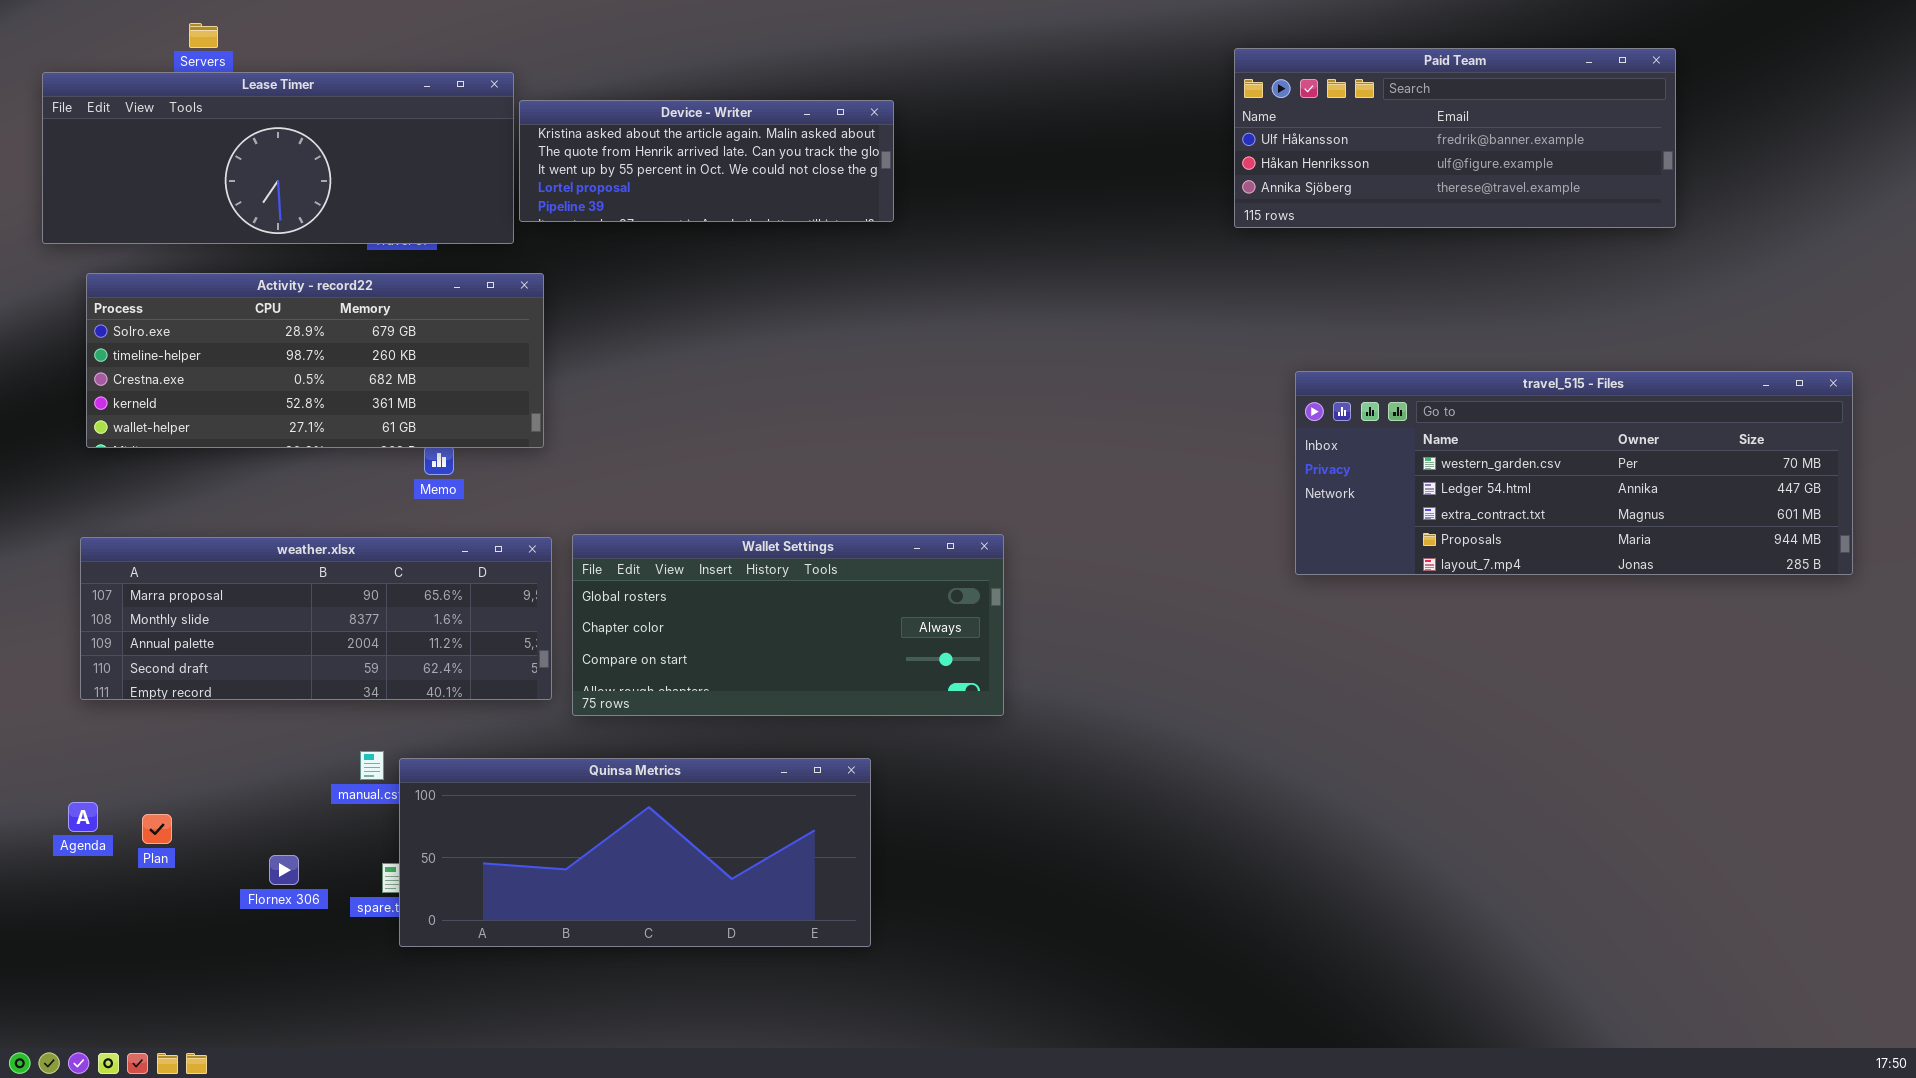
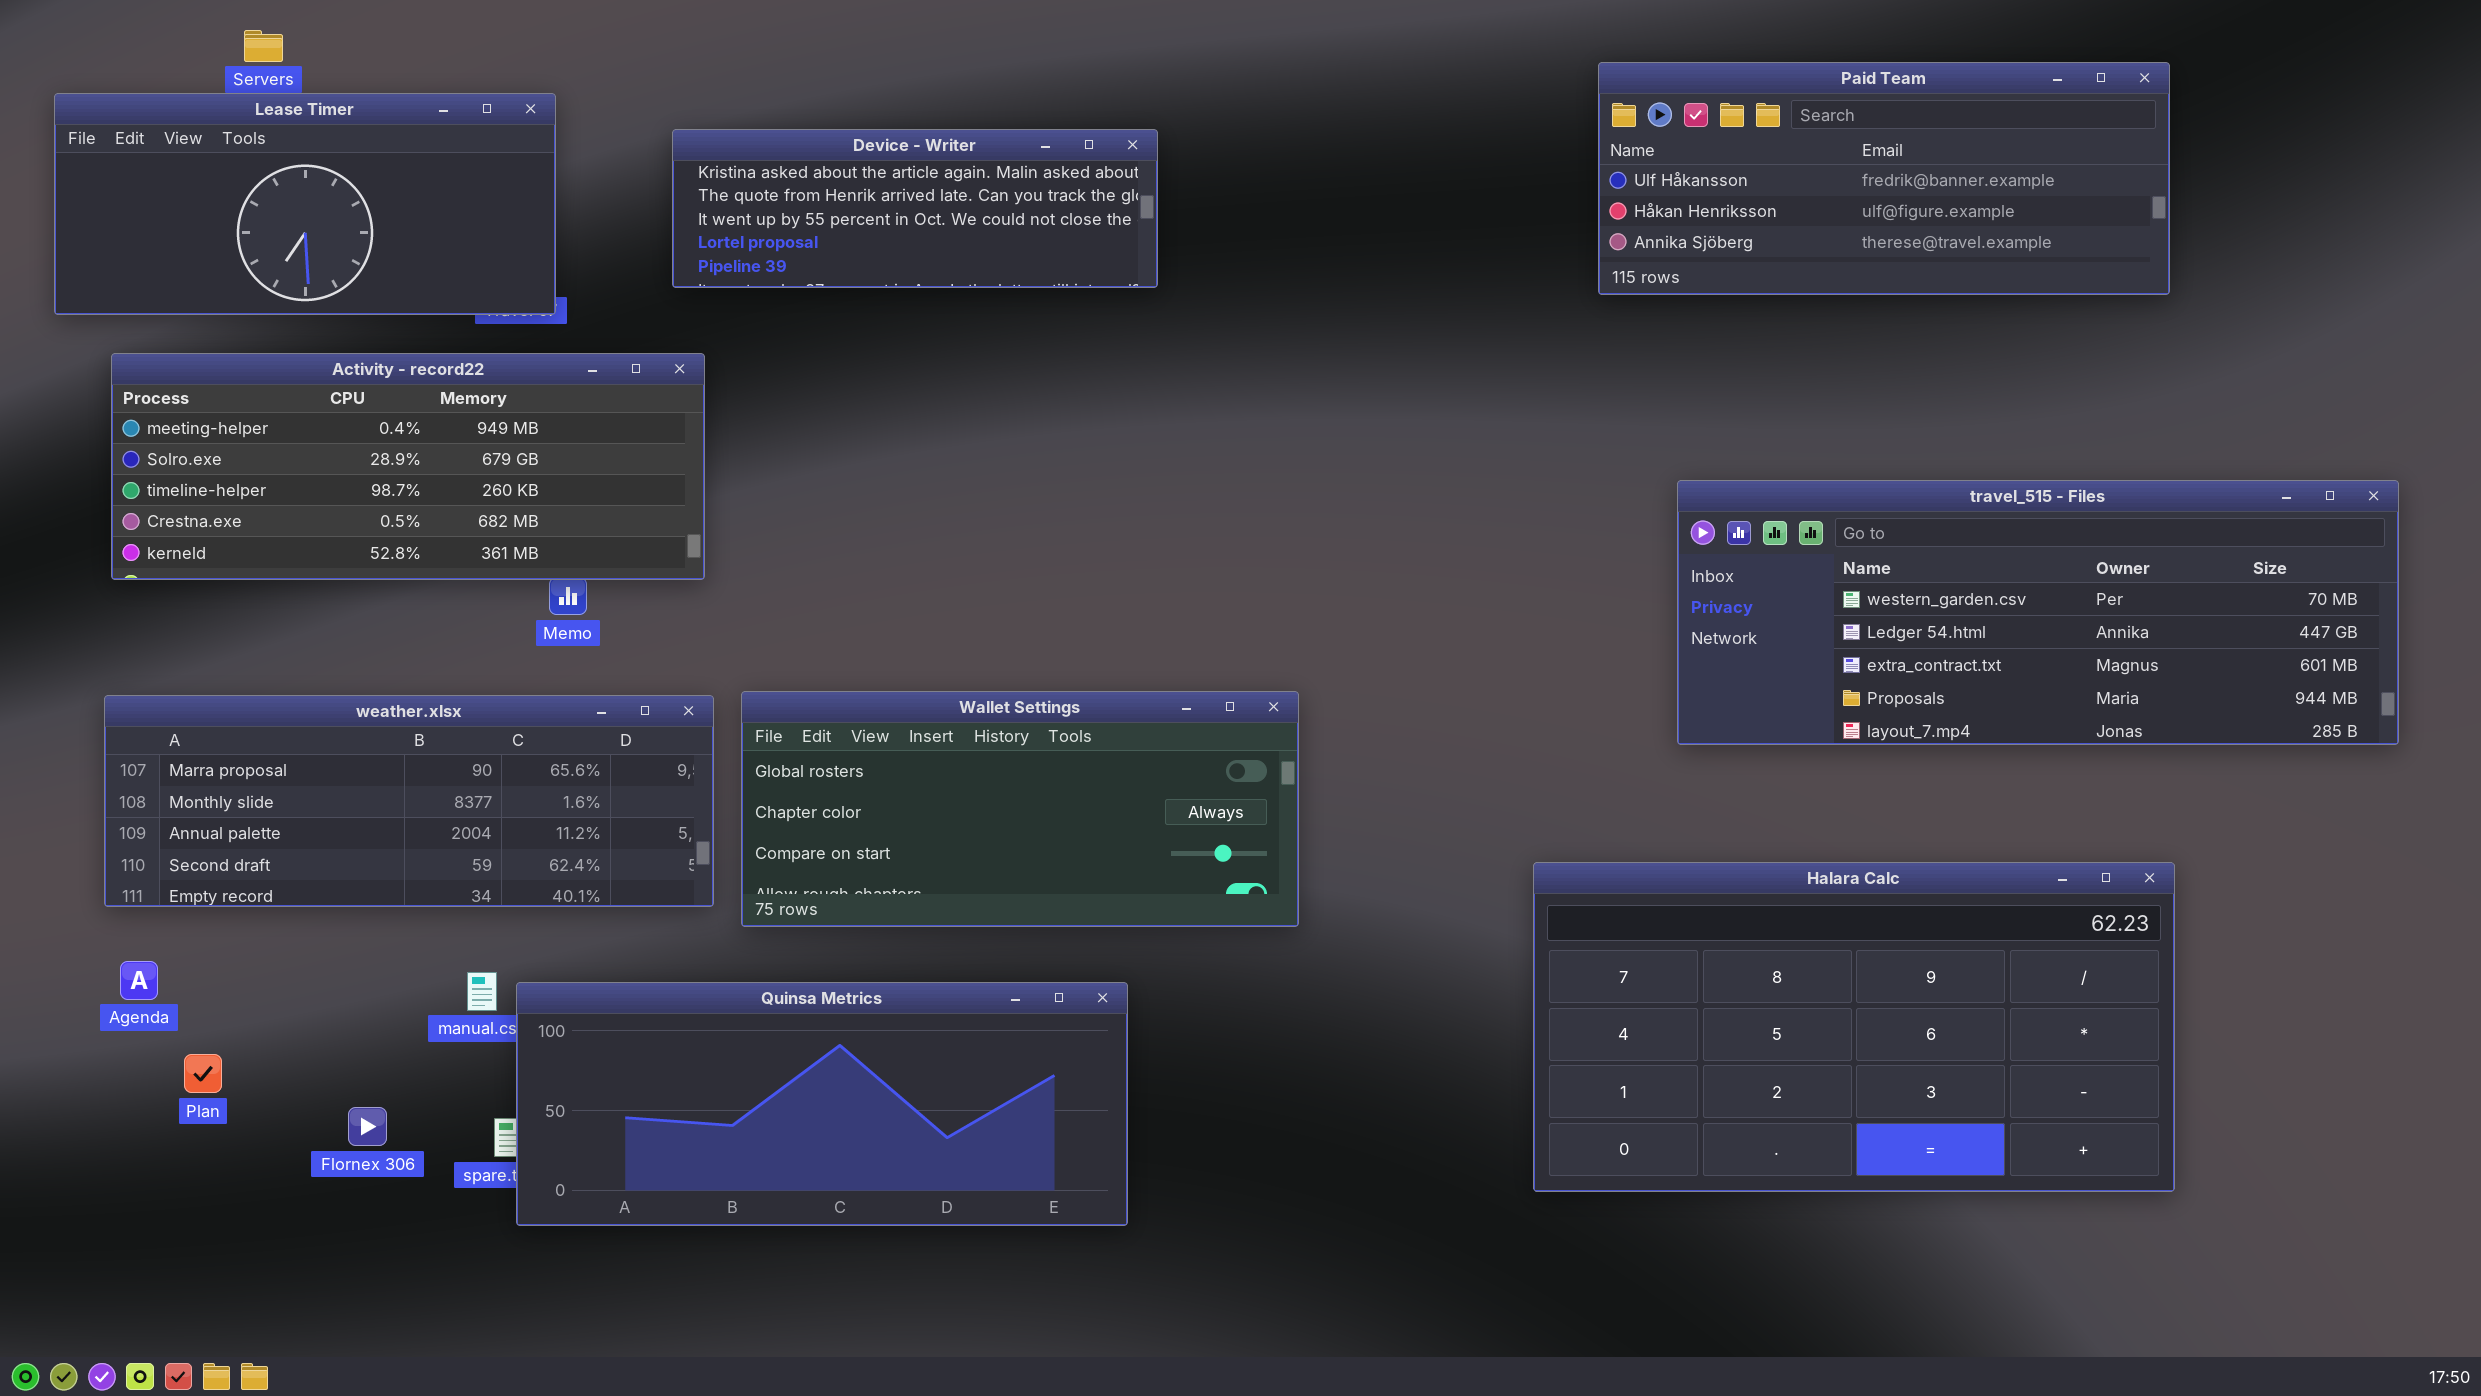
Lease Timer: [42,72,514,244] -> [54,93,556,315], resized
Activity - record22: [86,273,544,448] -> [111,353,705,580], scrolled up 1 row
Halara Calc: none -> [1533,862,2175,1192], opened
Agenda: [68,802,98,832] -> [120,961,158,1000], moved

